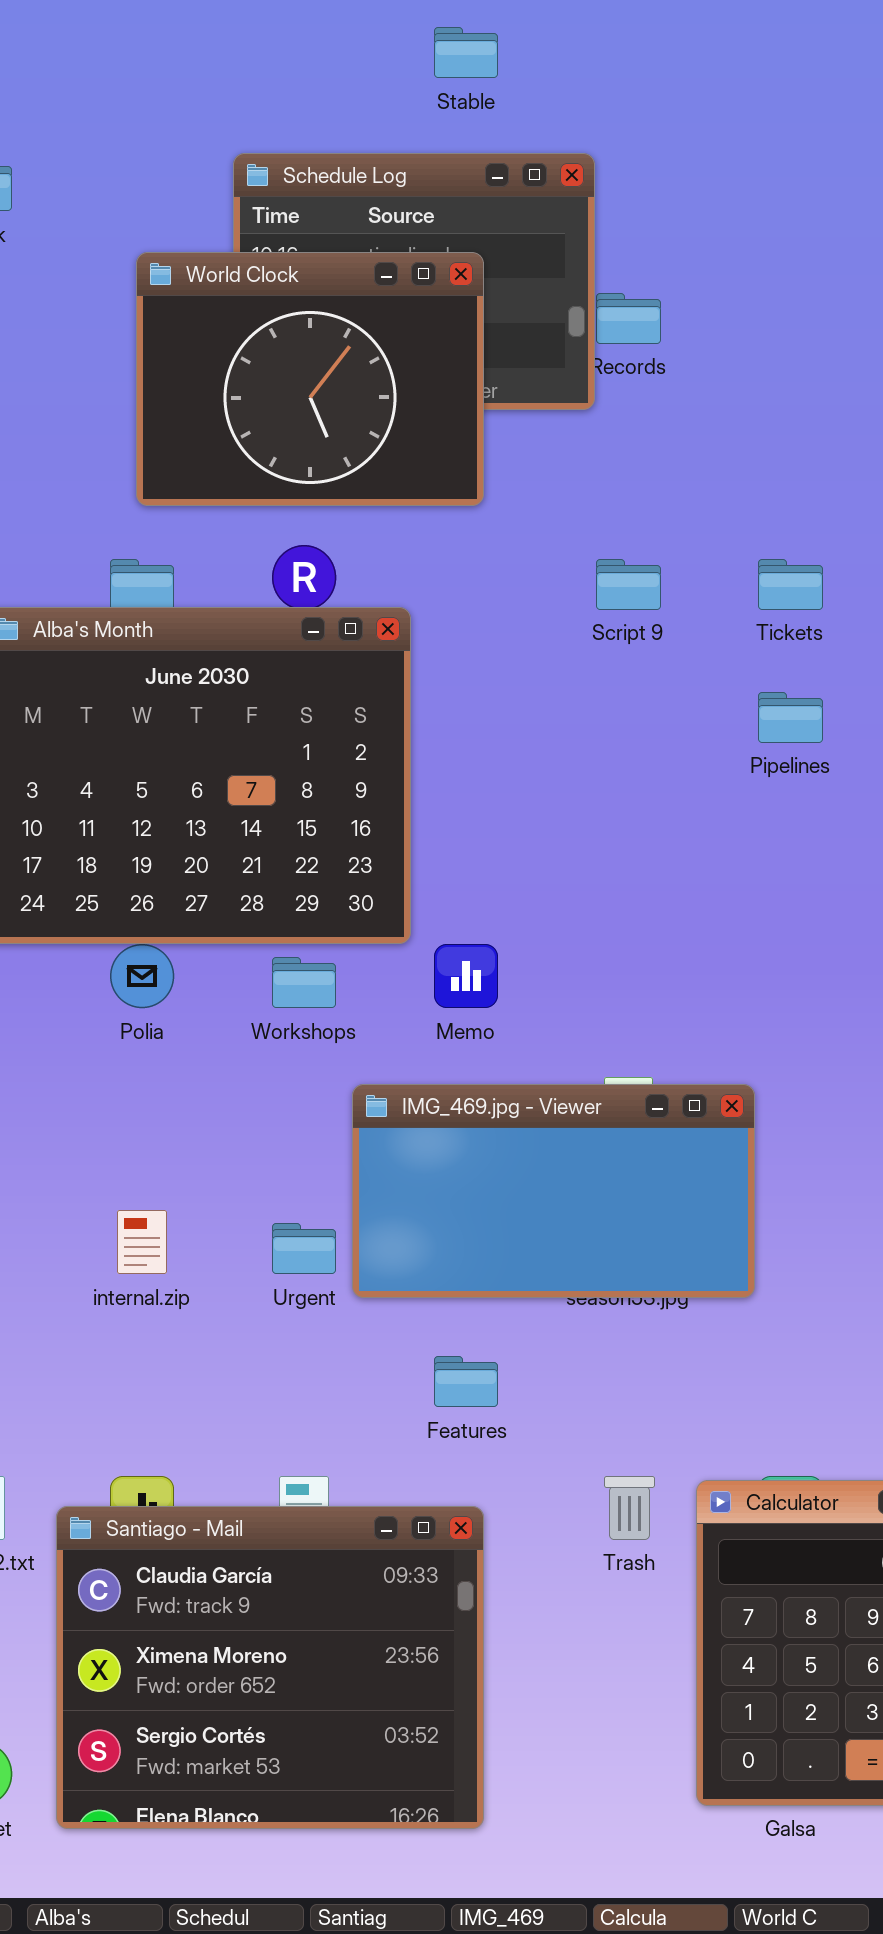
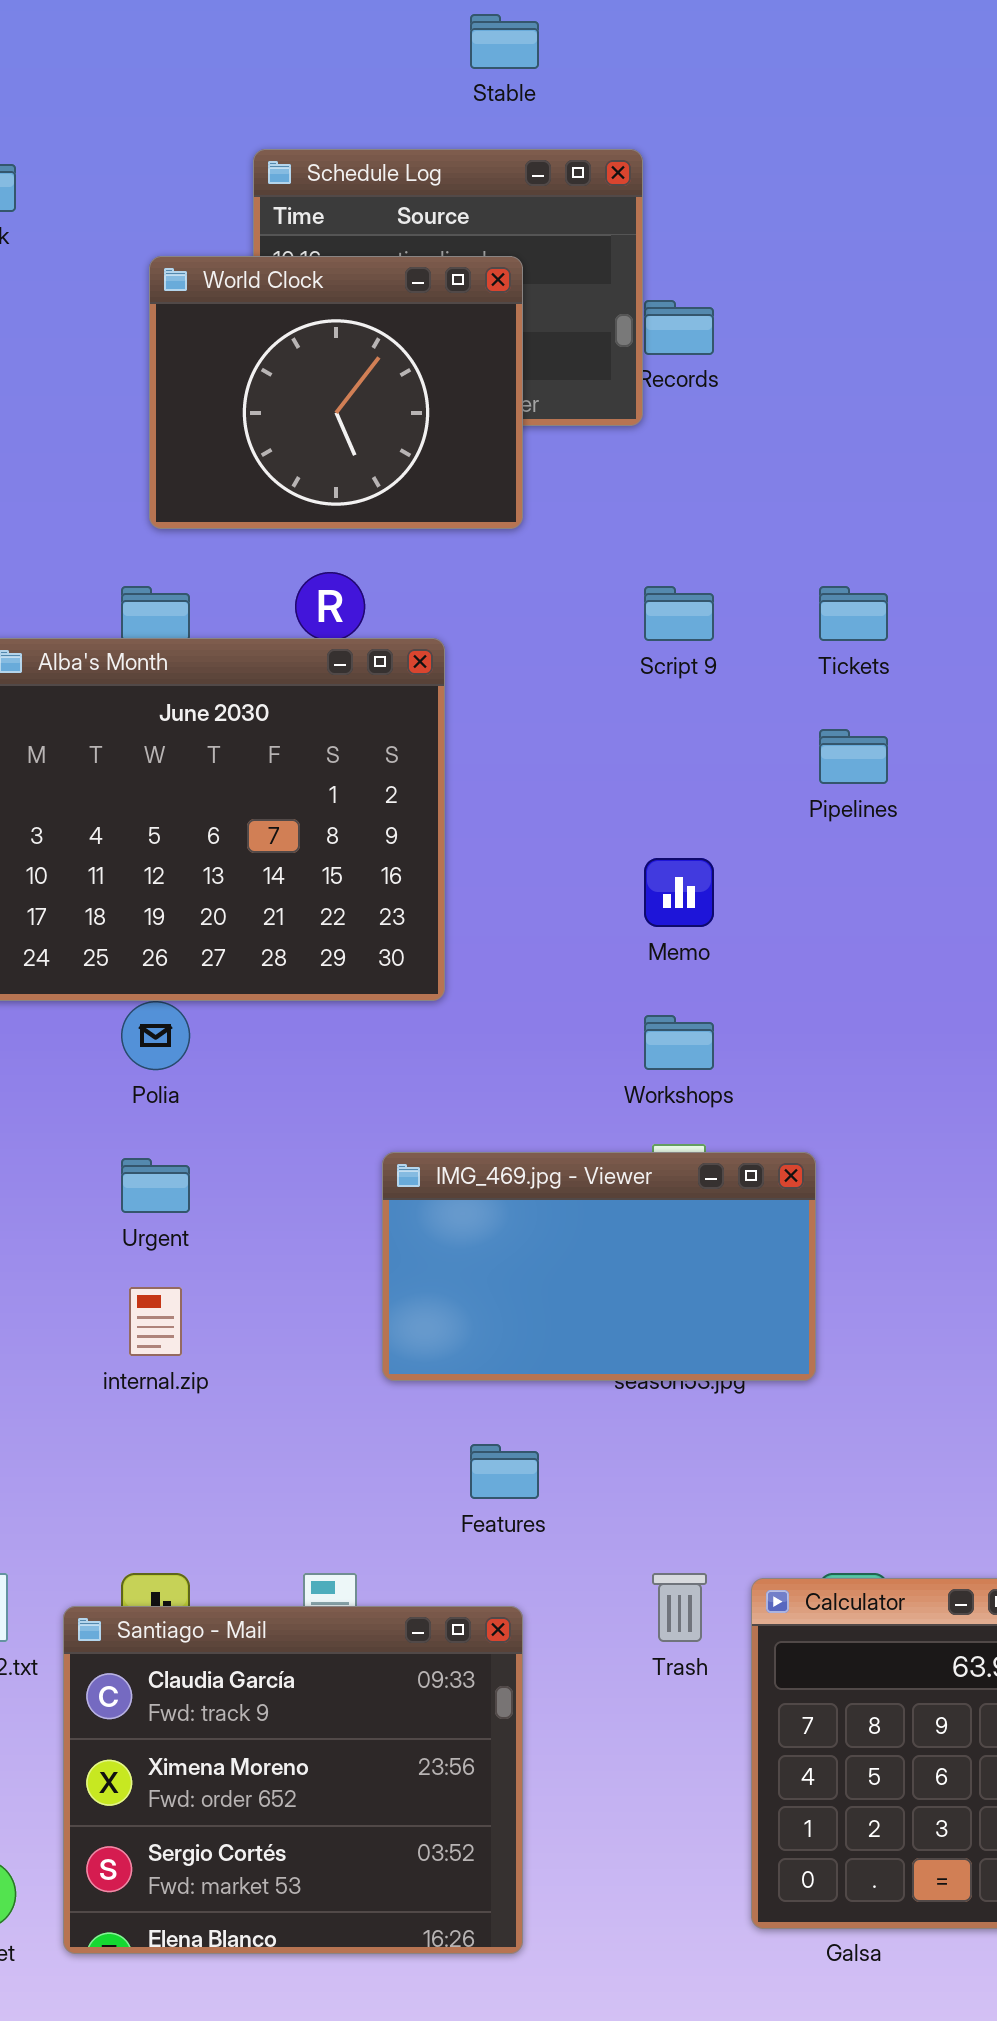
Memo: [434,944,498,1008] -> [644,858,714,927], moved
Workshops: [272,957,336,1008] -> [644,1015,714,1070], moved
Urgent: [272,1223,336,1274] -> [121,1158,190,1213], moved

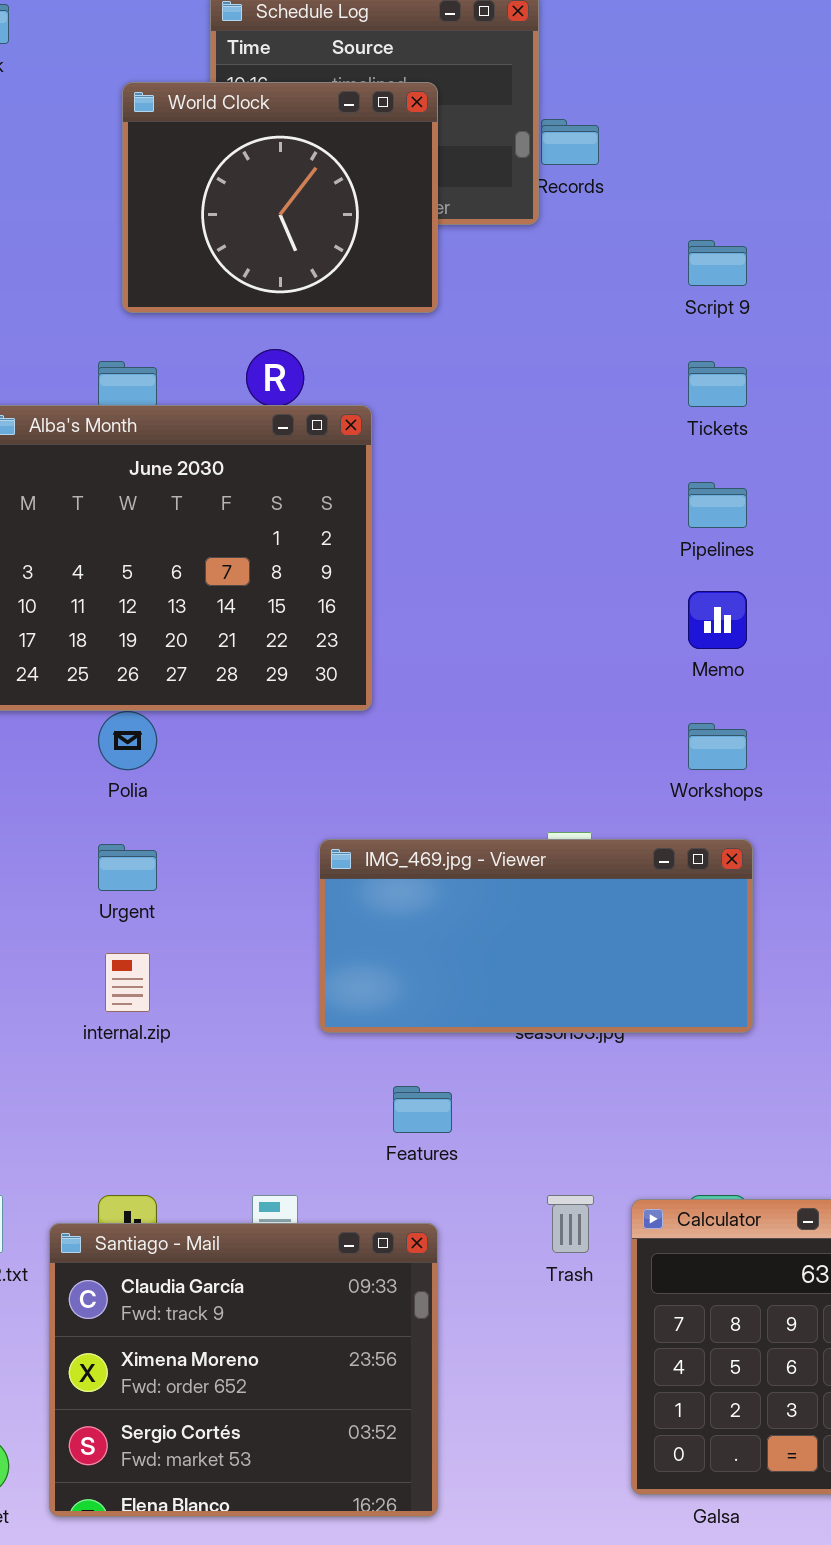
Script 9: [644,586,714,641] -> [688,240,747,286], moved
Memo: [644,858,714,927] -> [688,591,747,649], moved
Workshops: [644,1015,714,1070] -> [688,723,747,770], moved
IMG_469.jpg - Viewer: [382,1152,816,1381] -> [319,839,753,1033], resized

